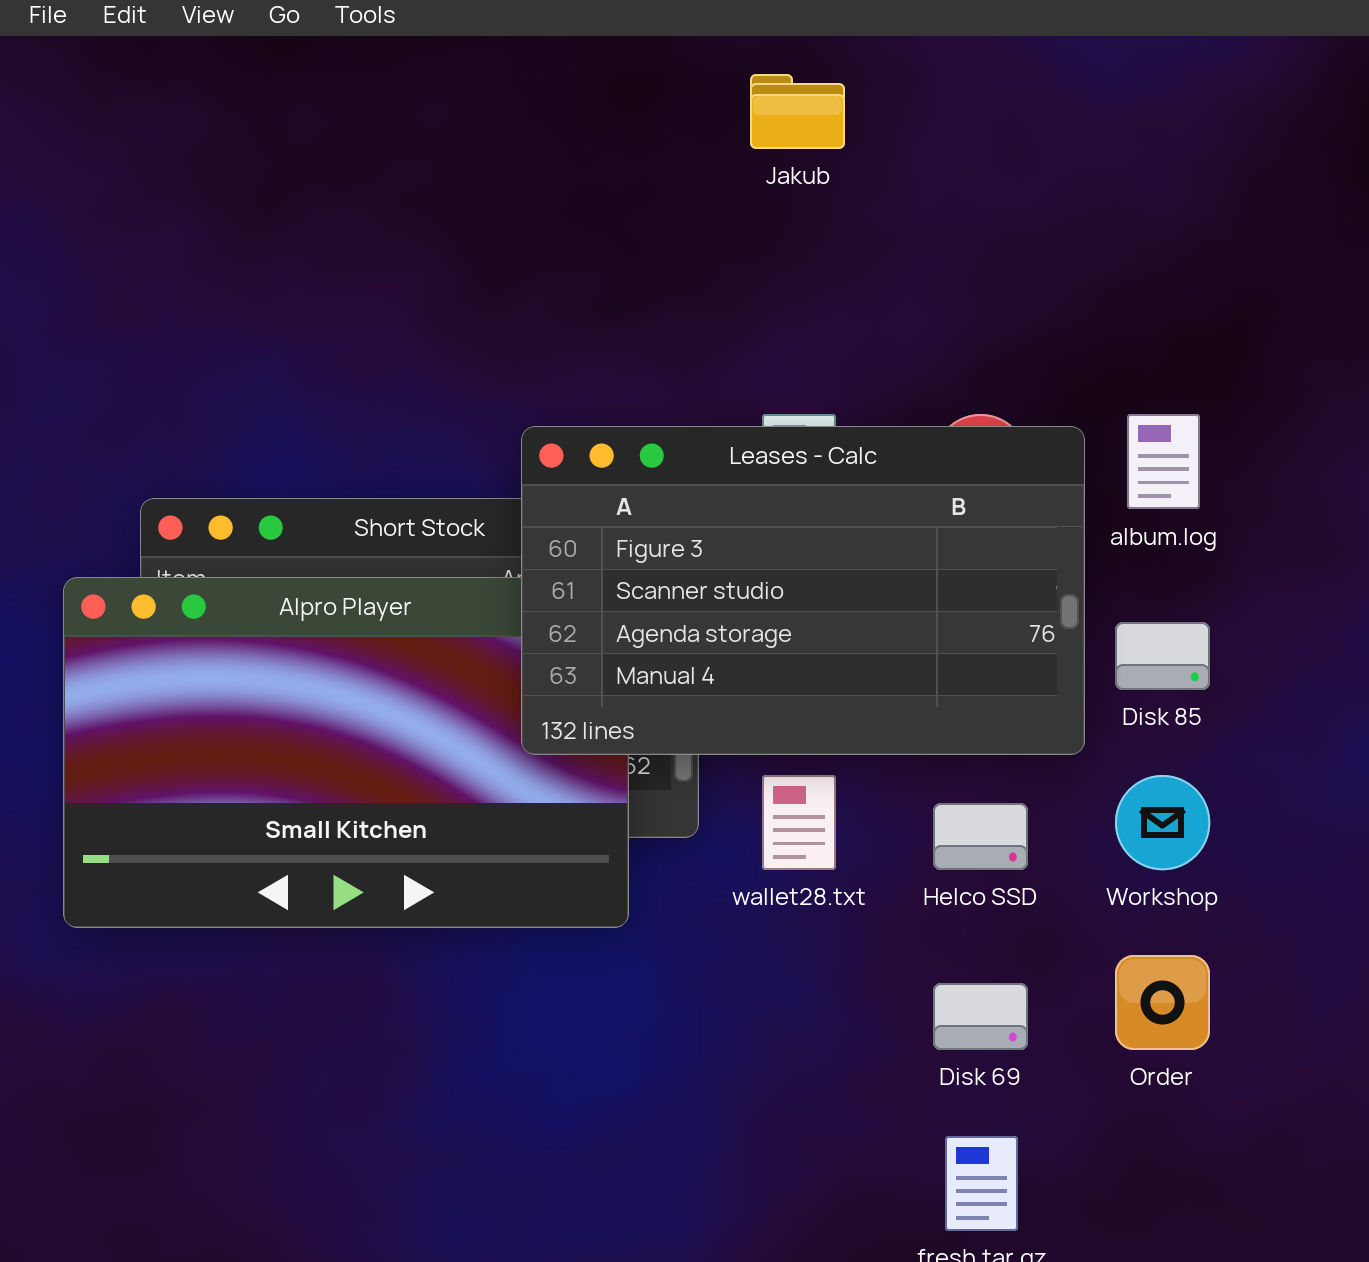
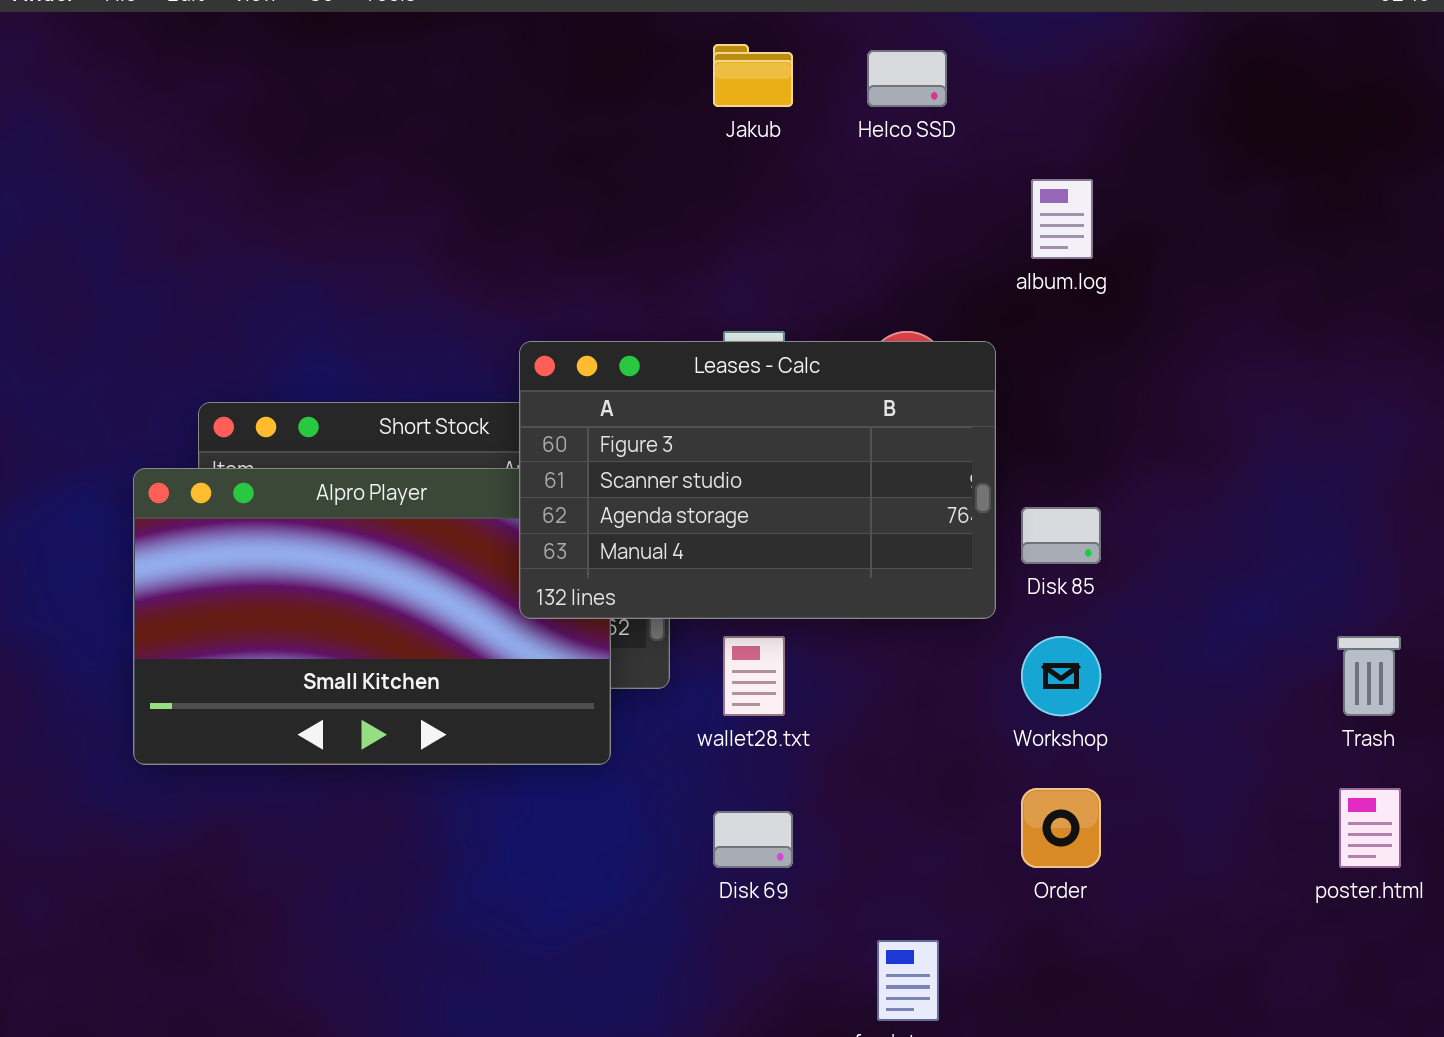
album.log: [1127,414,1200,509] -> [1031,179,1093,259], moved
Helco SSD: [933,803,1028,870] -> [867,50,947,107], moved
Disk 69: [933,983,1028,1050] -> [713,811,793,868], moved

